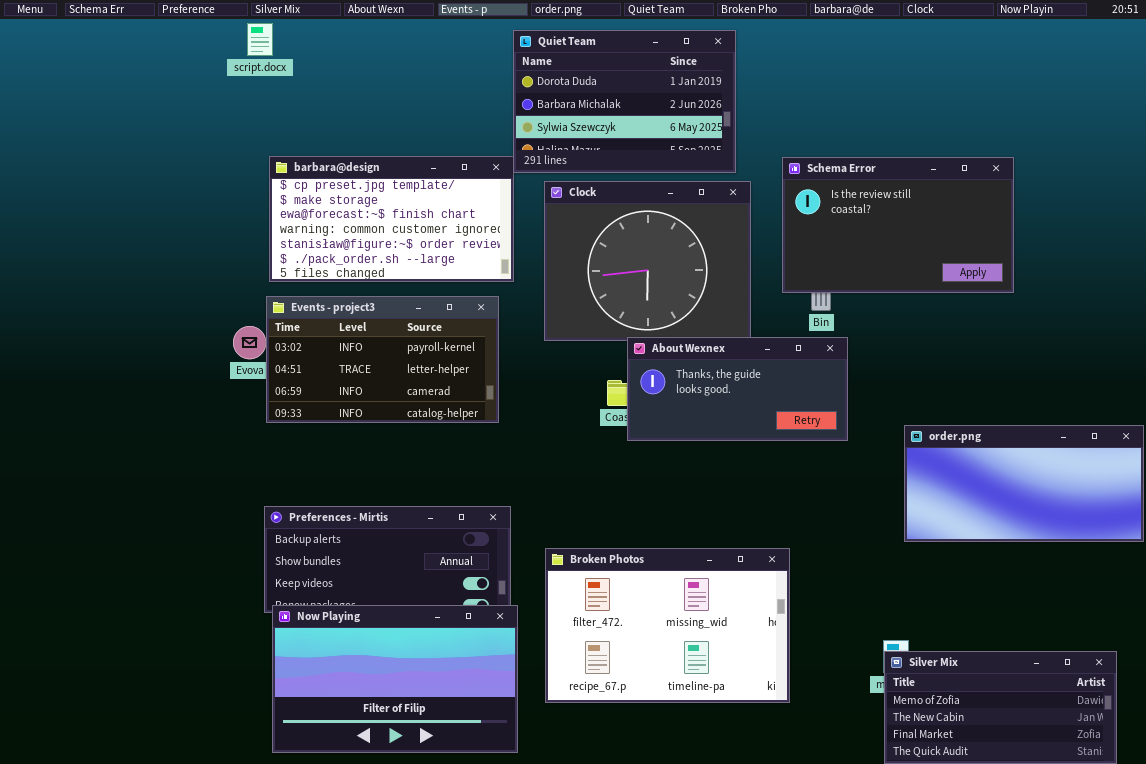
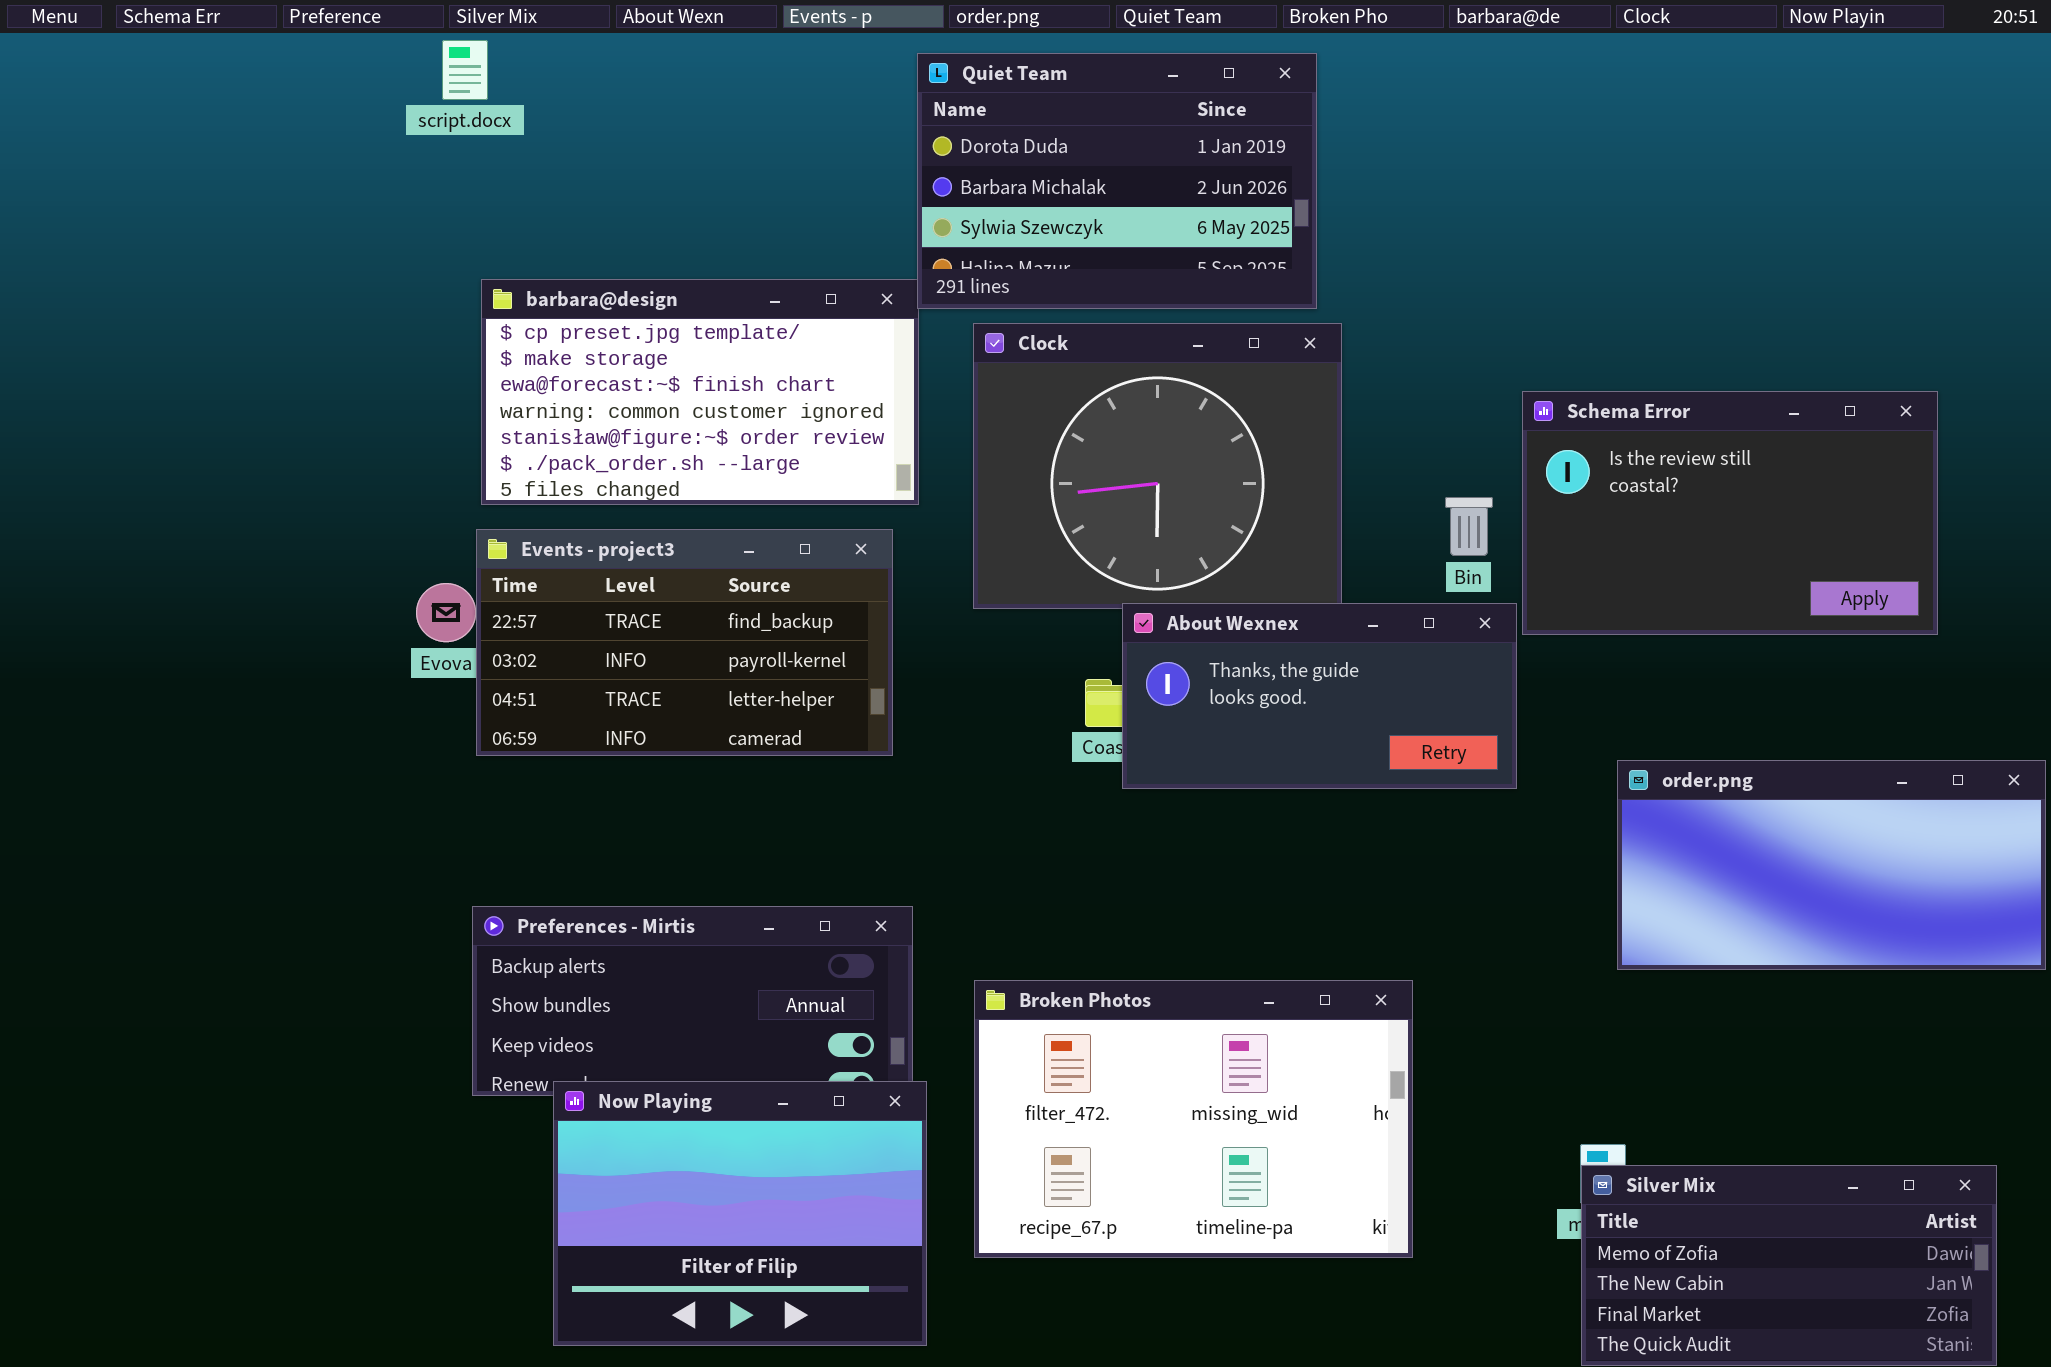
Schema Error: [782,157,1014,293] -> [1522,391,1938,635], moved
Events - project3: [266,296,499,423] -> [476,529,893,756], scrolled up 1 row
Now Playing: [272,605,518,753] -> [553,1081,927,1346], resized

